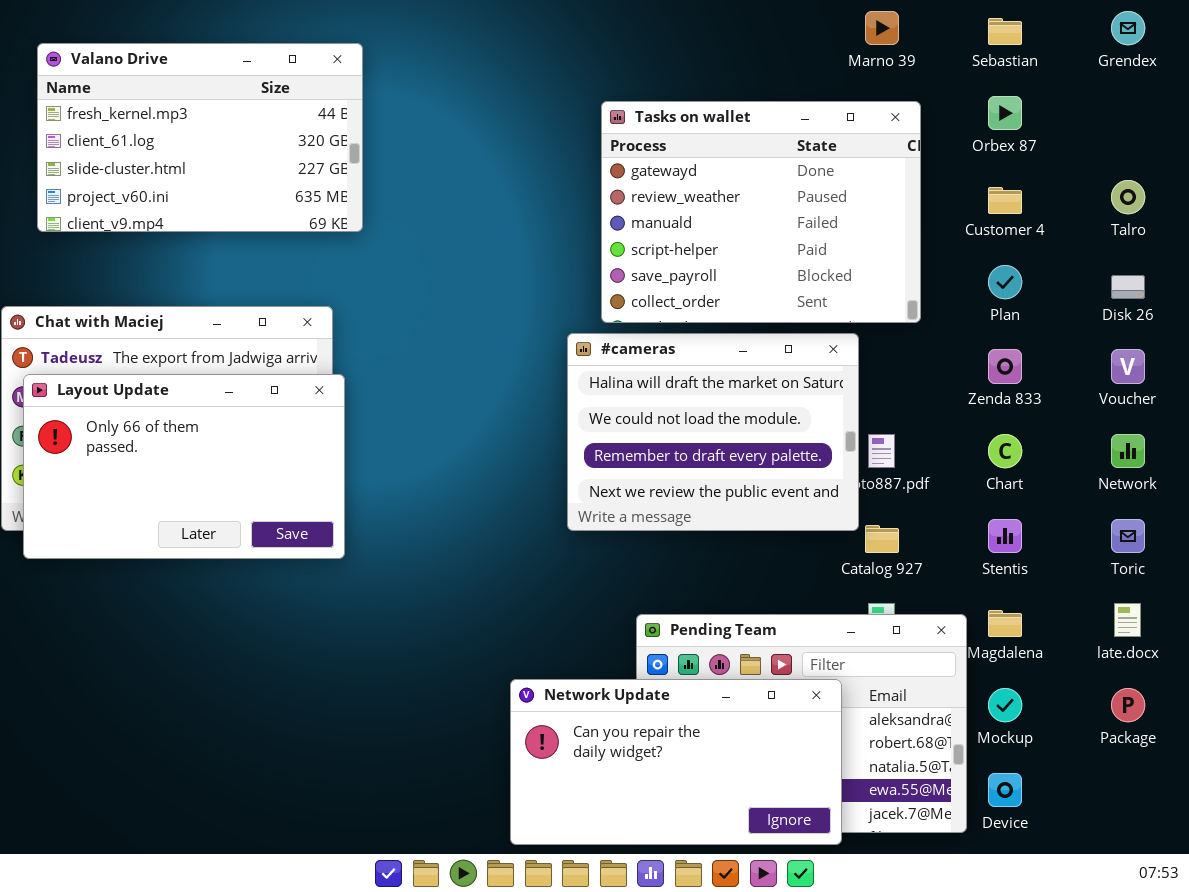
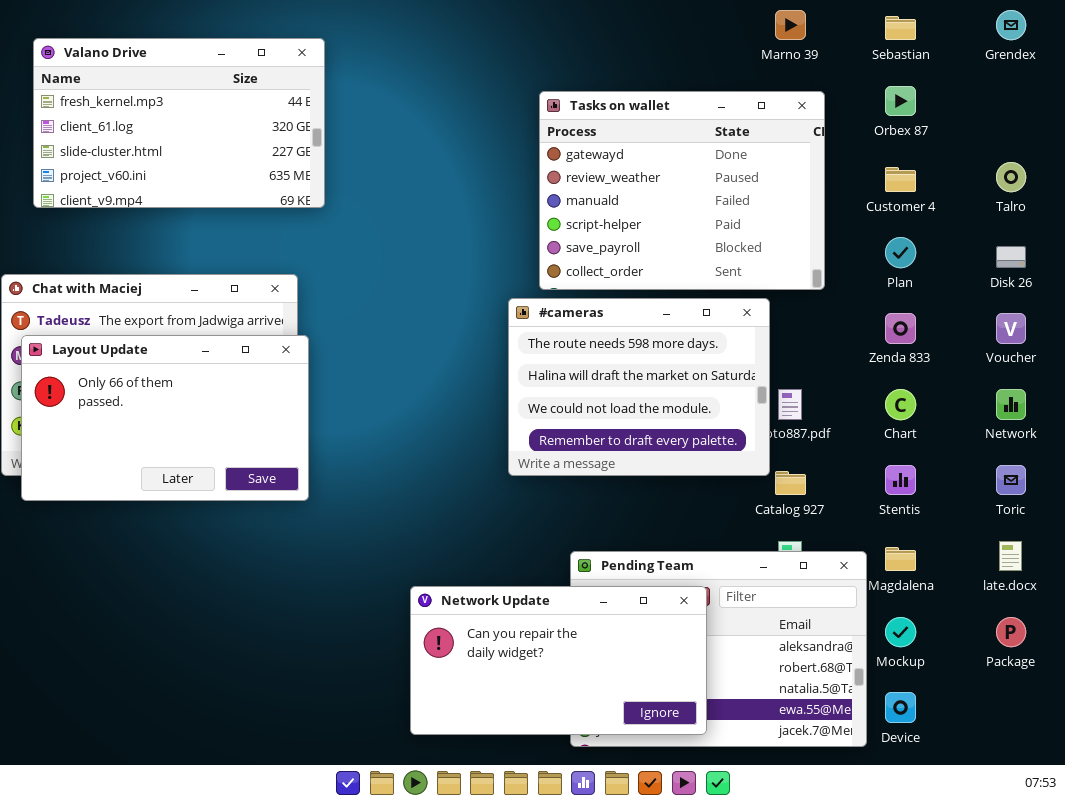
#cameras: [567,333,859,531] -> [508,298,770,476], scrolled up 1 row
Network Update: [510,679,842,845] -> [410,586,707,735], moved

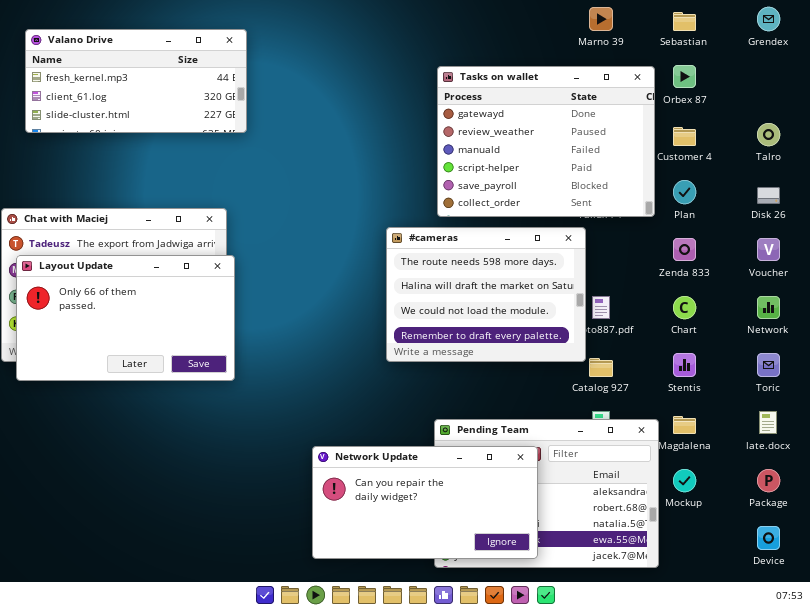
Valano Drive: [33,38,325,208] -> [25,29,247,133], resized
Tasks on wallet: [539,91,825,290] -> [437,66,655,217], moved
Device: [885,692,916,723] -> [757,526,780,550], moved

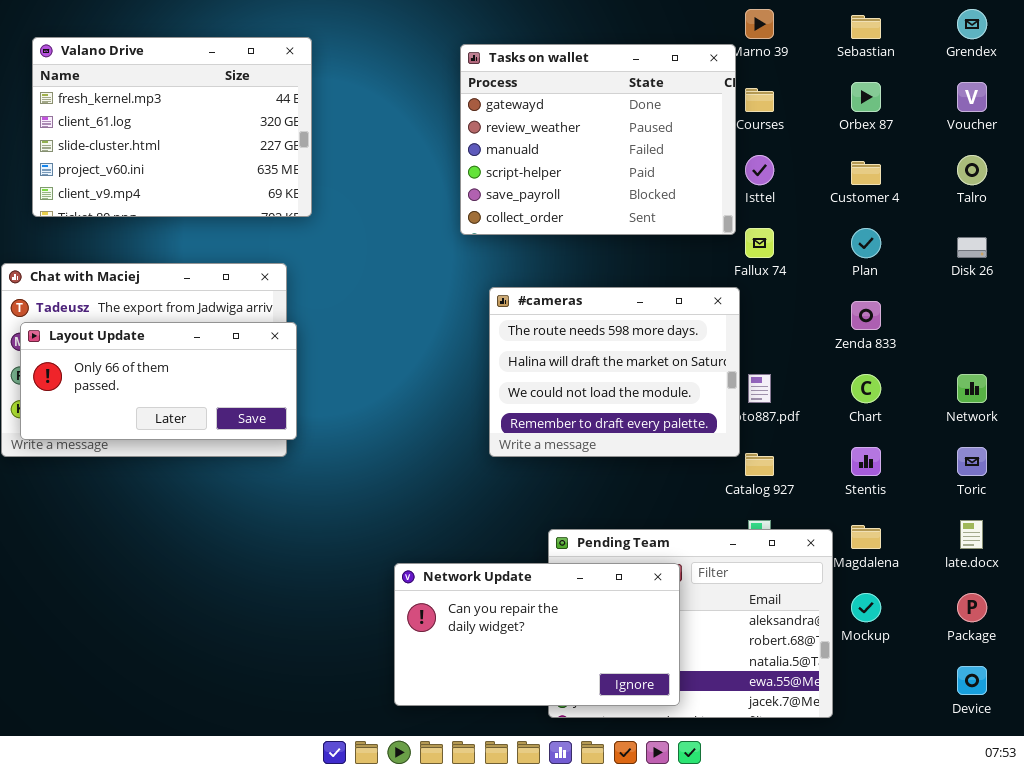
Valano Drive: [25,29,247,133] -> [32,37,312,217], resized
Tasks on wallet: [437,66,655,217] -> [460,44,736,235], moved
Voucher: [757,238,780,261] -> [957,82,987,112], moved
Layout Update: [16,255,235,381] -> [20,322,297,440], resized

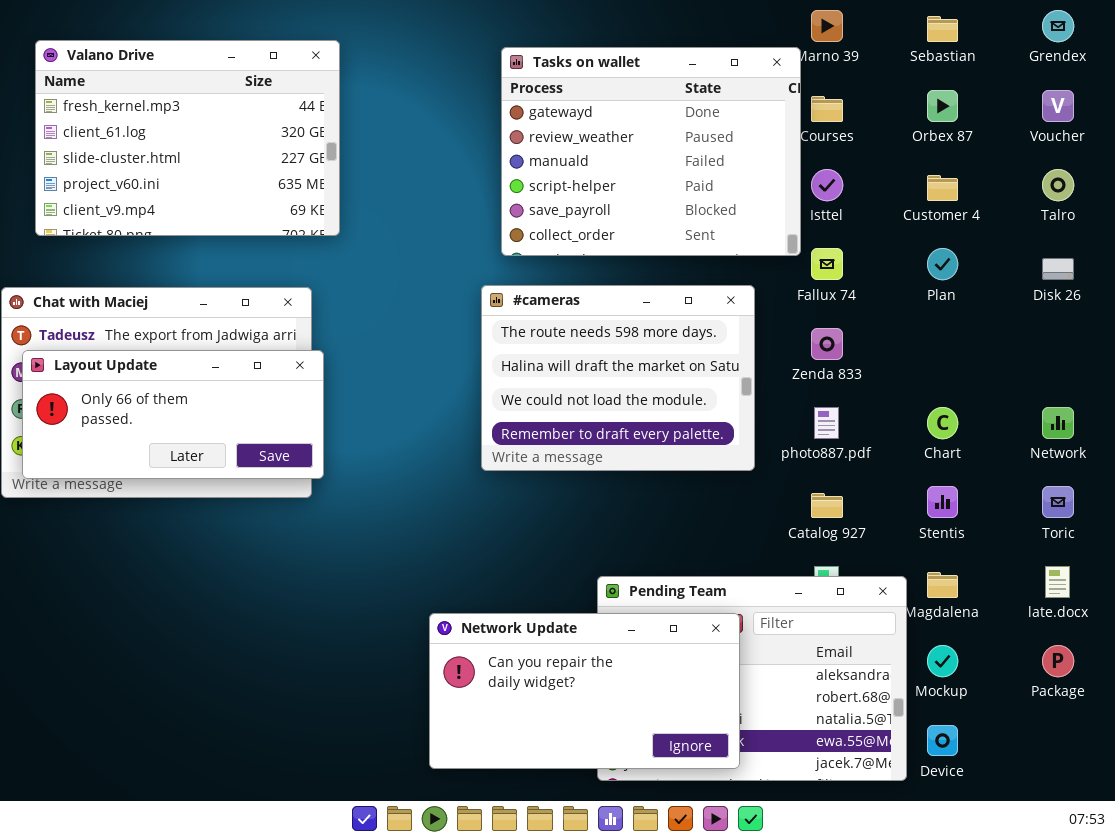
#cameras: [489,287,740,457] -> [481,285,755,471], moved
Zenda 833: [851,301,881,330] -> [811,328,843,360], moved
Device: [957,666,987,695] -> [927,725,958,756], moved

